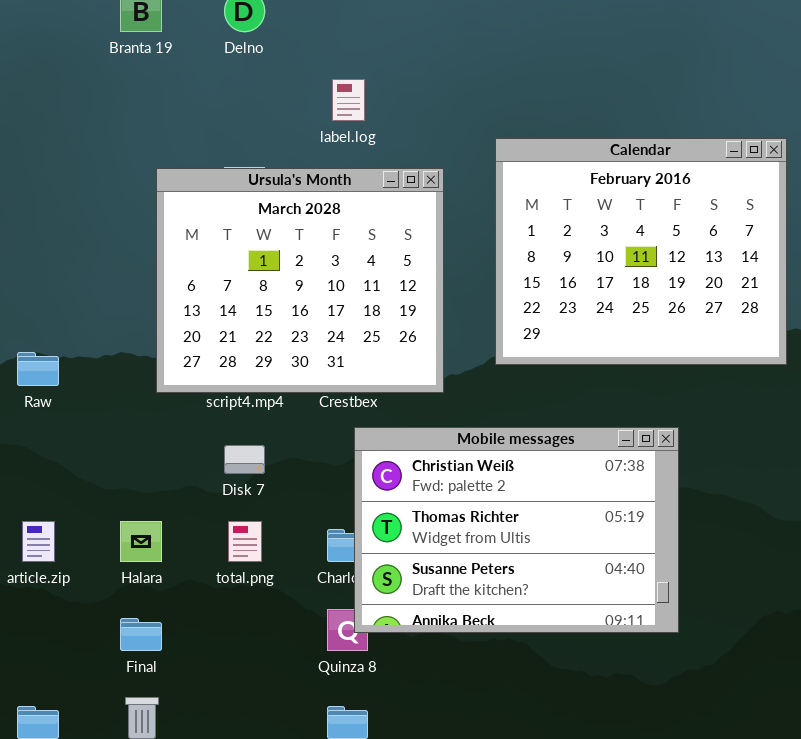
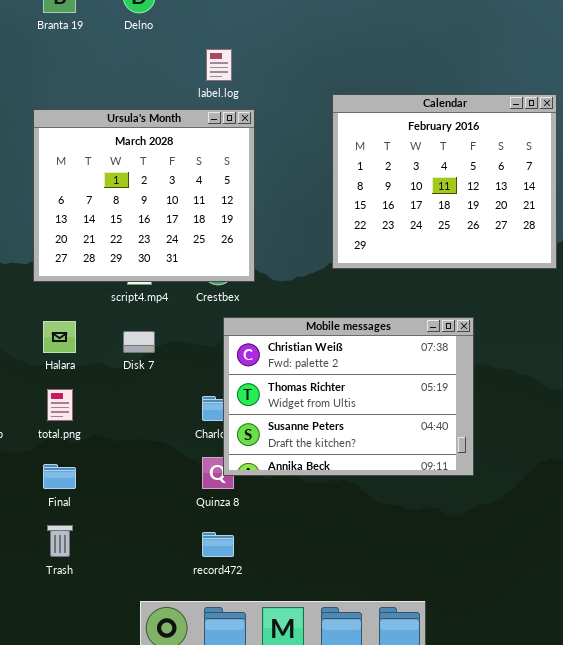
Ursula's Month: [156,168,444,393] -> [33,109,255,282], moved
Halara: [120,521,162,562] -> [43,321,76,353], moved
total.png: [228,521,262,562] -> [47,389,73,421], moved

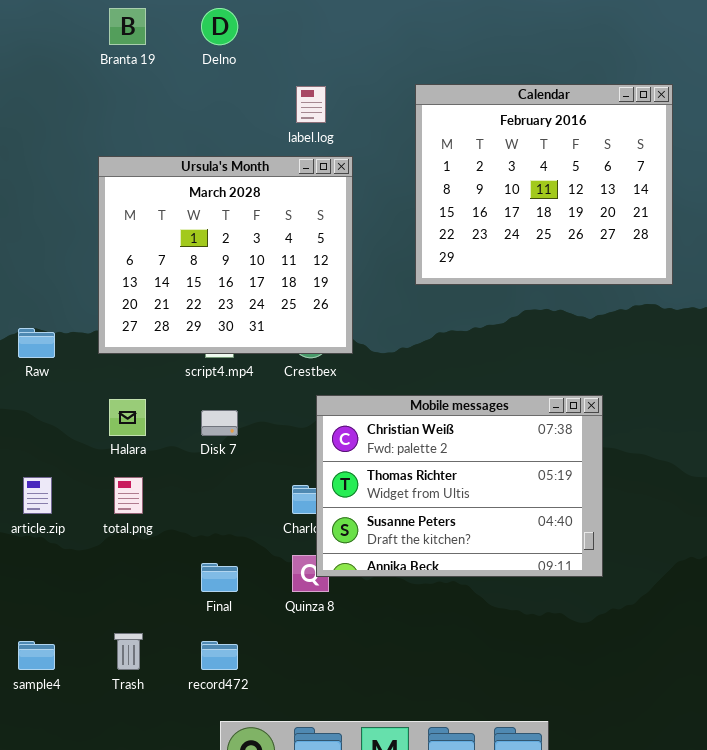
Calendar: [332,94,557,269] -> [415,84,673,285], moved
Final: [43,464,76,489] -> [201,563,238,592], moved
record472: [202,532,234,557] -> [201,641,238,670], moved

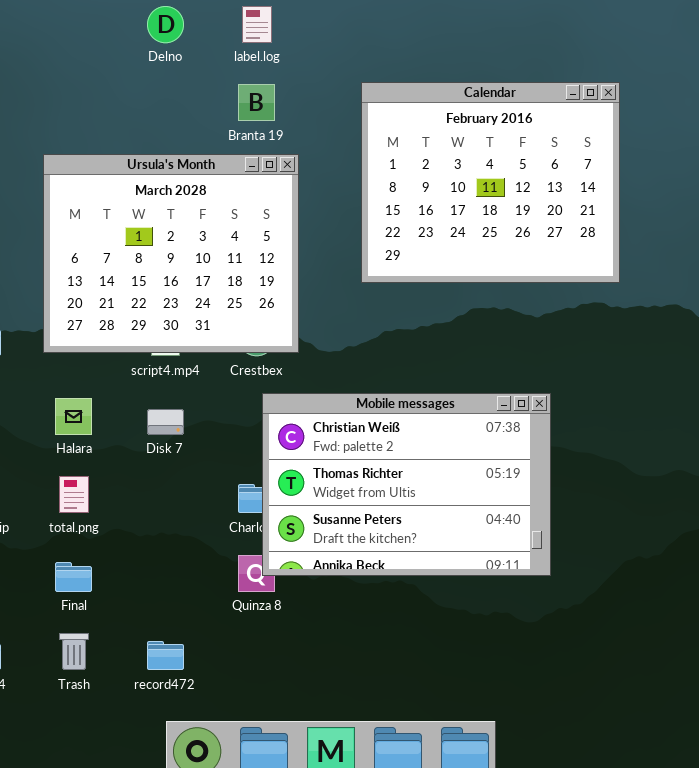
Branta 19: [109,8,146,45] -> [238,84,275,121], moved
label.log: [296,86,326,123] -> [242,6,272,43], moved
Final: [201,563,238,592] -> [55,562,92,592], moved

